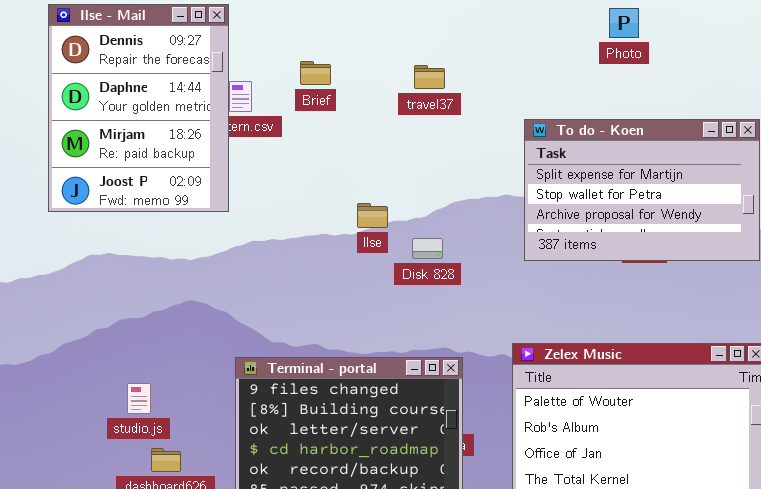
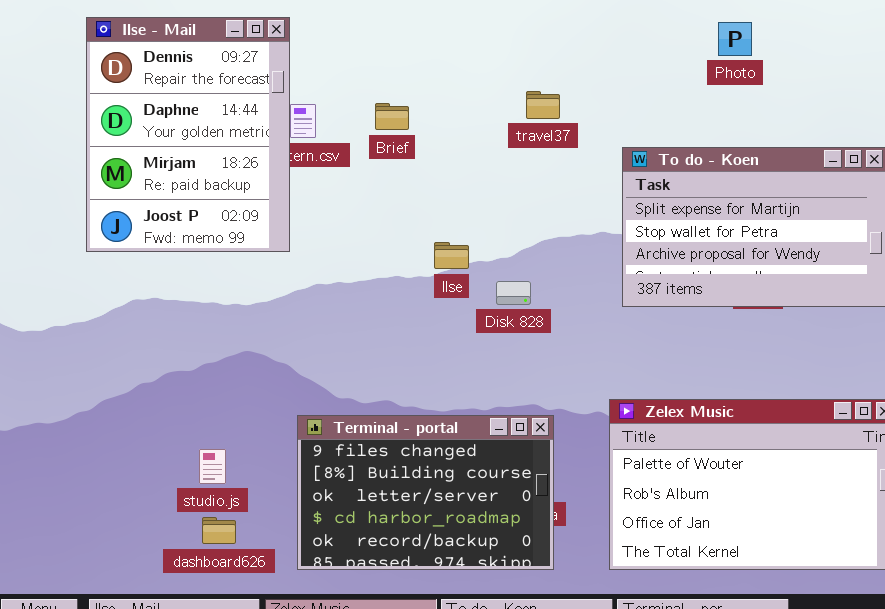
Brief: [300,61,331,85] -> [375,103,409,130], moved
travel37: [414,65,445,89] -> [526,91,560,119], moved
studio.js: [127,383,151,414] -> [199,449,226,484], moved

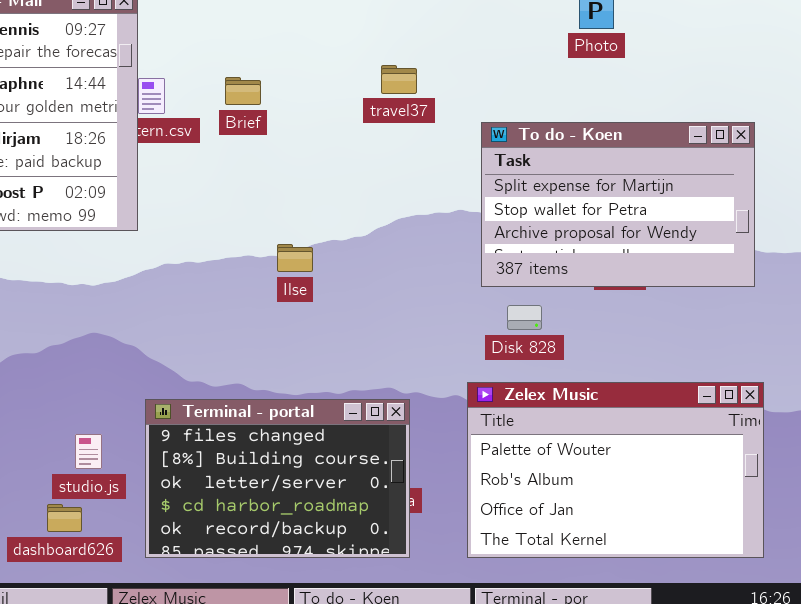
Ilse: [434,242,469,269] -> [277,244,313,272], moved
Disk 828: [496,281,531,305] -> [507,305,542,330], moved
studio.js: [199,449,226,484] -> [75,434,102,469], moved

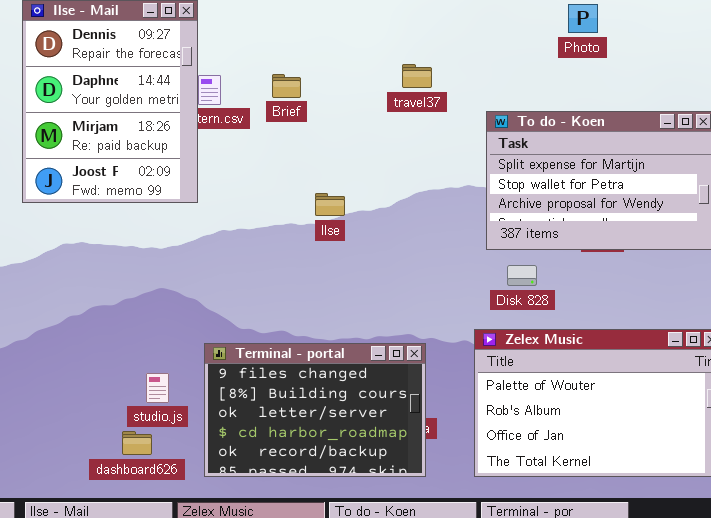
Ilse: [277,244,313,272] -> [315,193,345,216], moved

